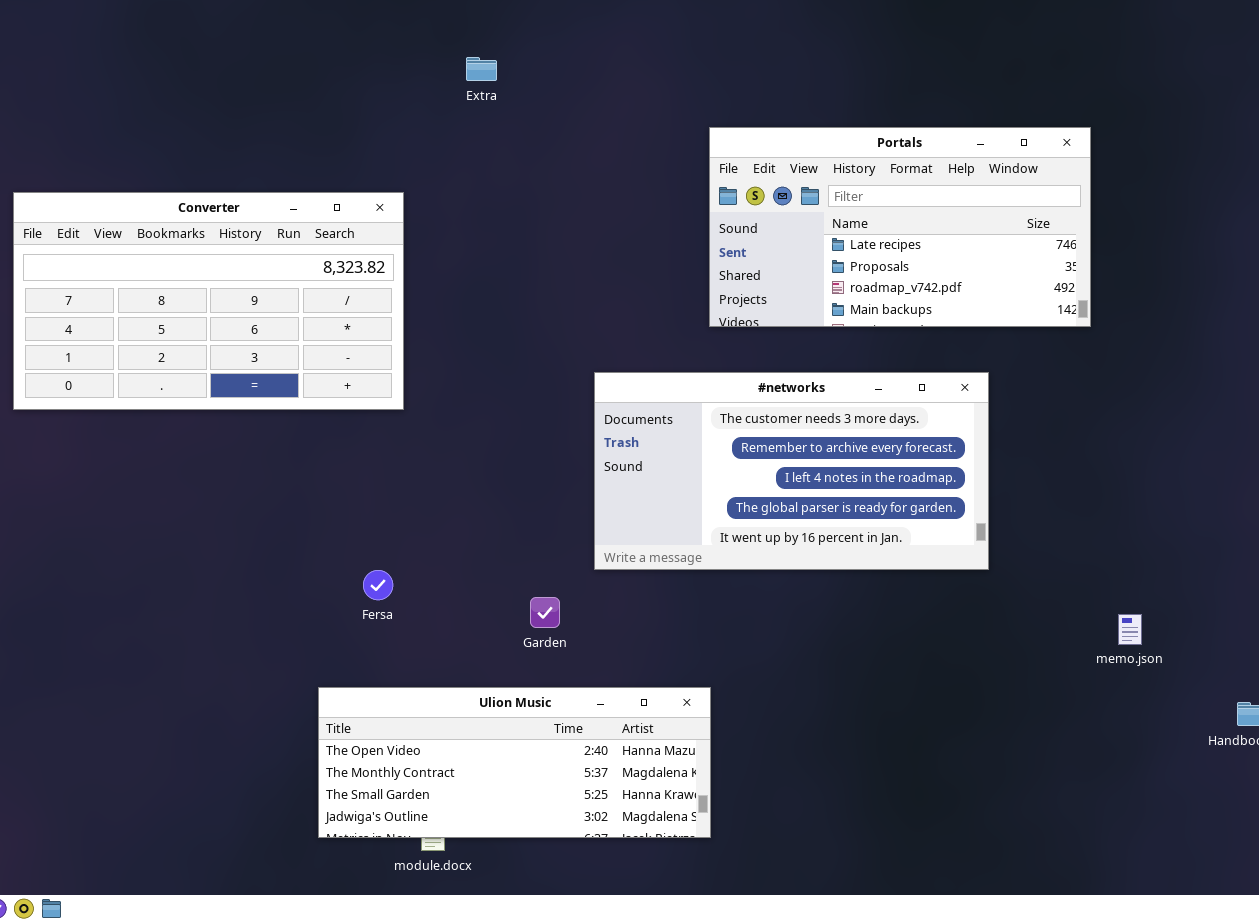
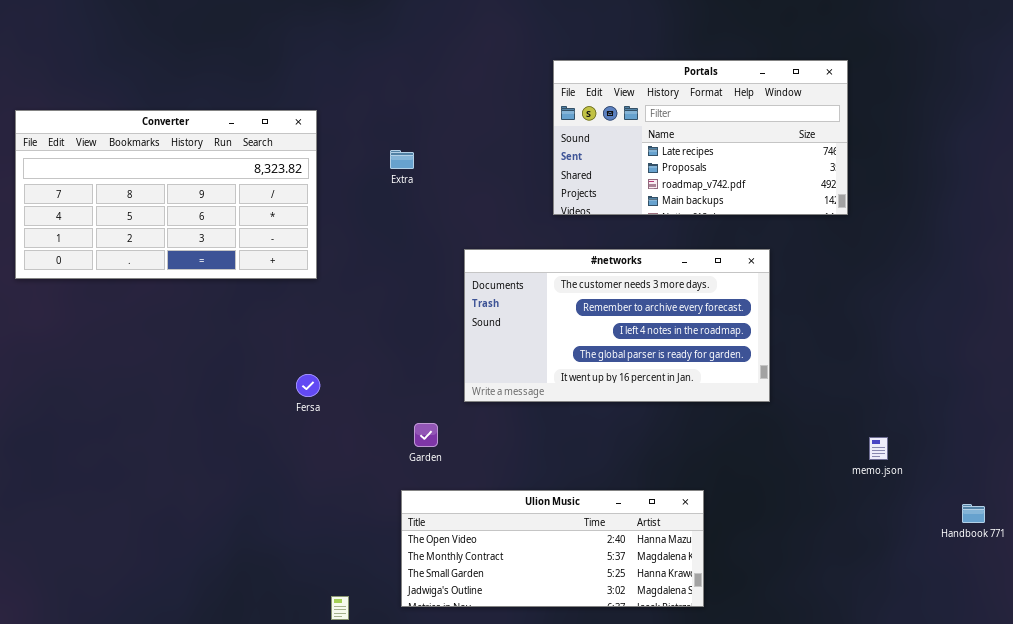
Extra: [466,57,497,81] -> [390,150,414,169], moved
Fersa: [363,570,393,600] -> [296,374,320,397], moved
Ulion Music: [318,687,711,838] -> [401,490,704,607], moved

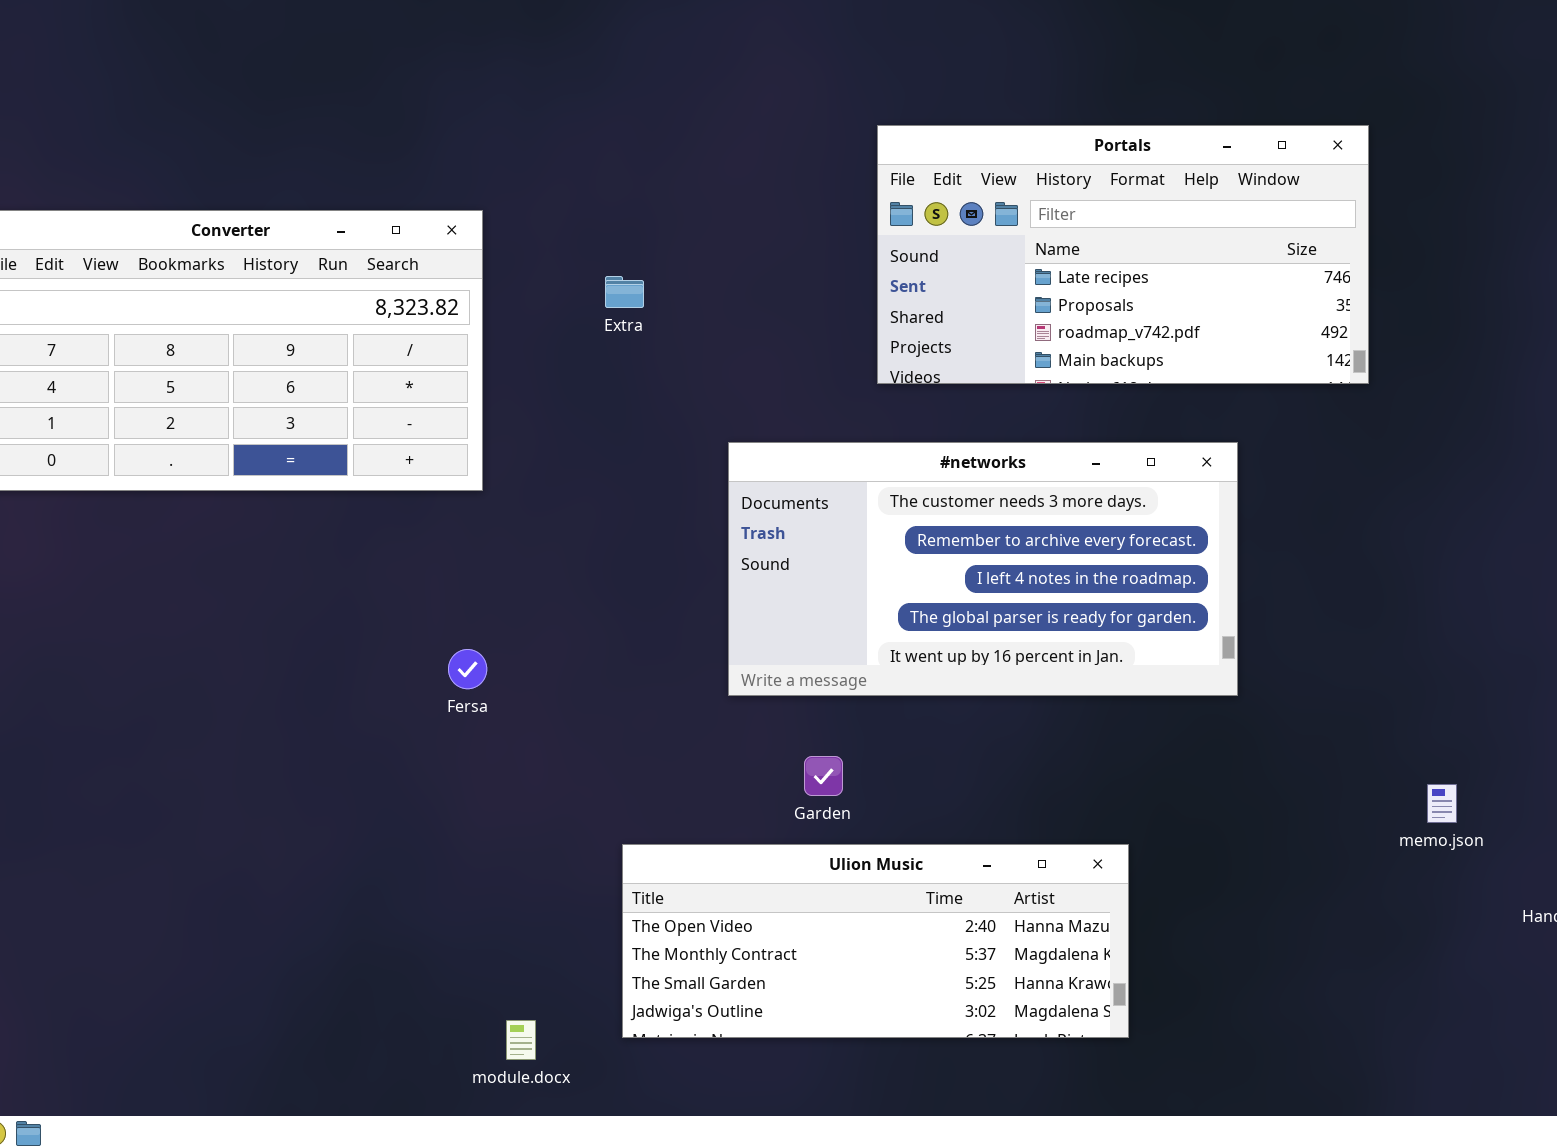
Garden: [414,423,438,447] -> [804,756,843,796], moved
memo.json: [869,437,888,460] -> [1427,784,1457,823], moved

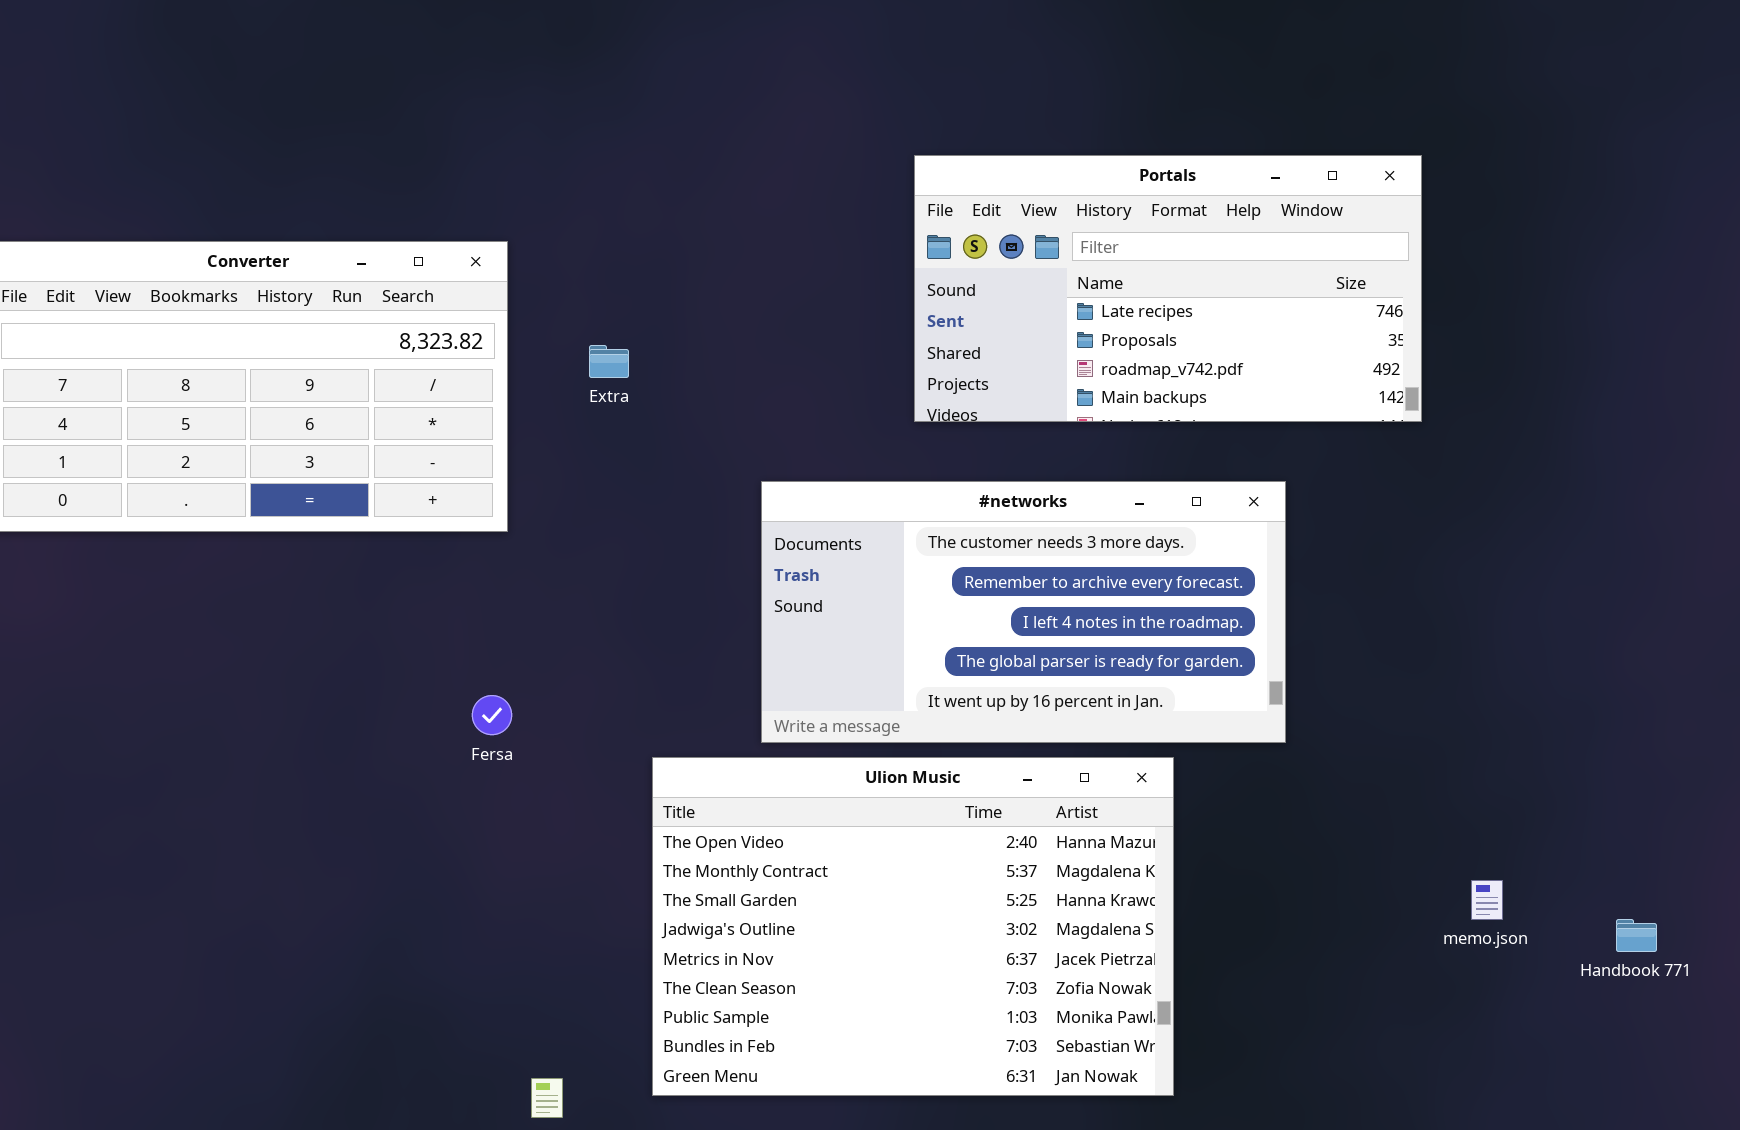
Extra: [605,276,644,308] -> [589,345,629,378], moved
memo.json: [1427,784,1457,823] -> [1471,880,1503,920], moved
Ulion Music: [622,844,1129,1038] -> [652,757,1174,1096], resized

